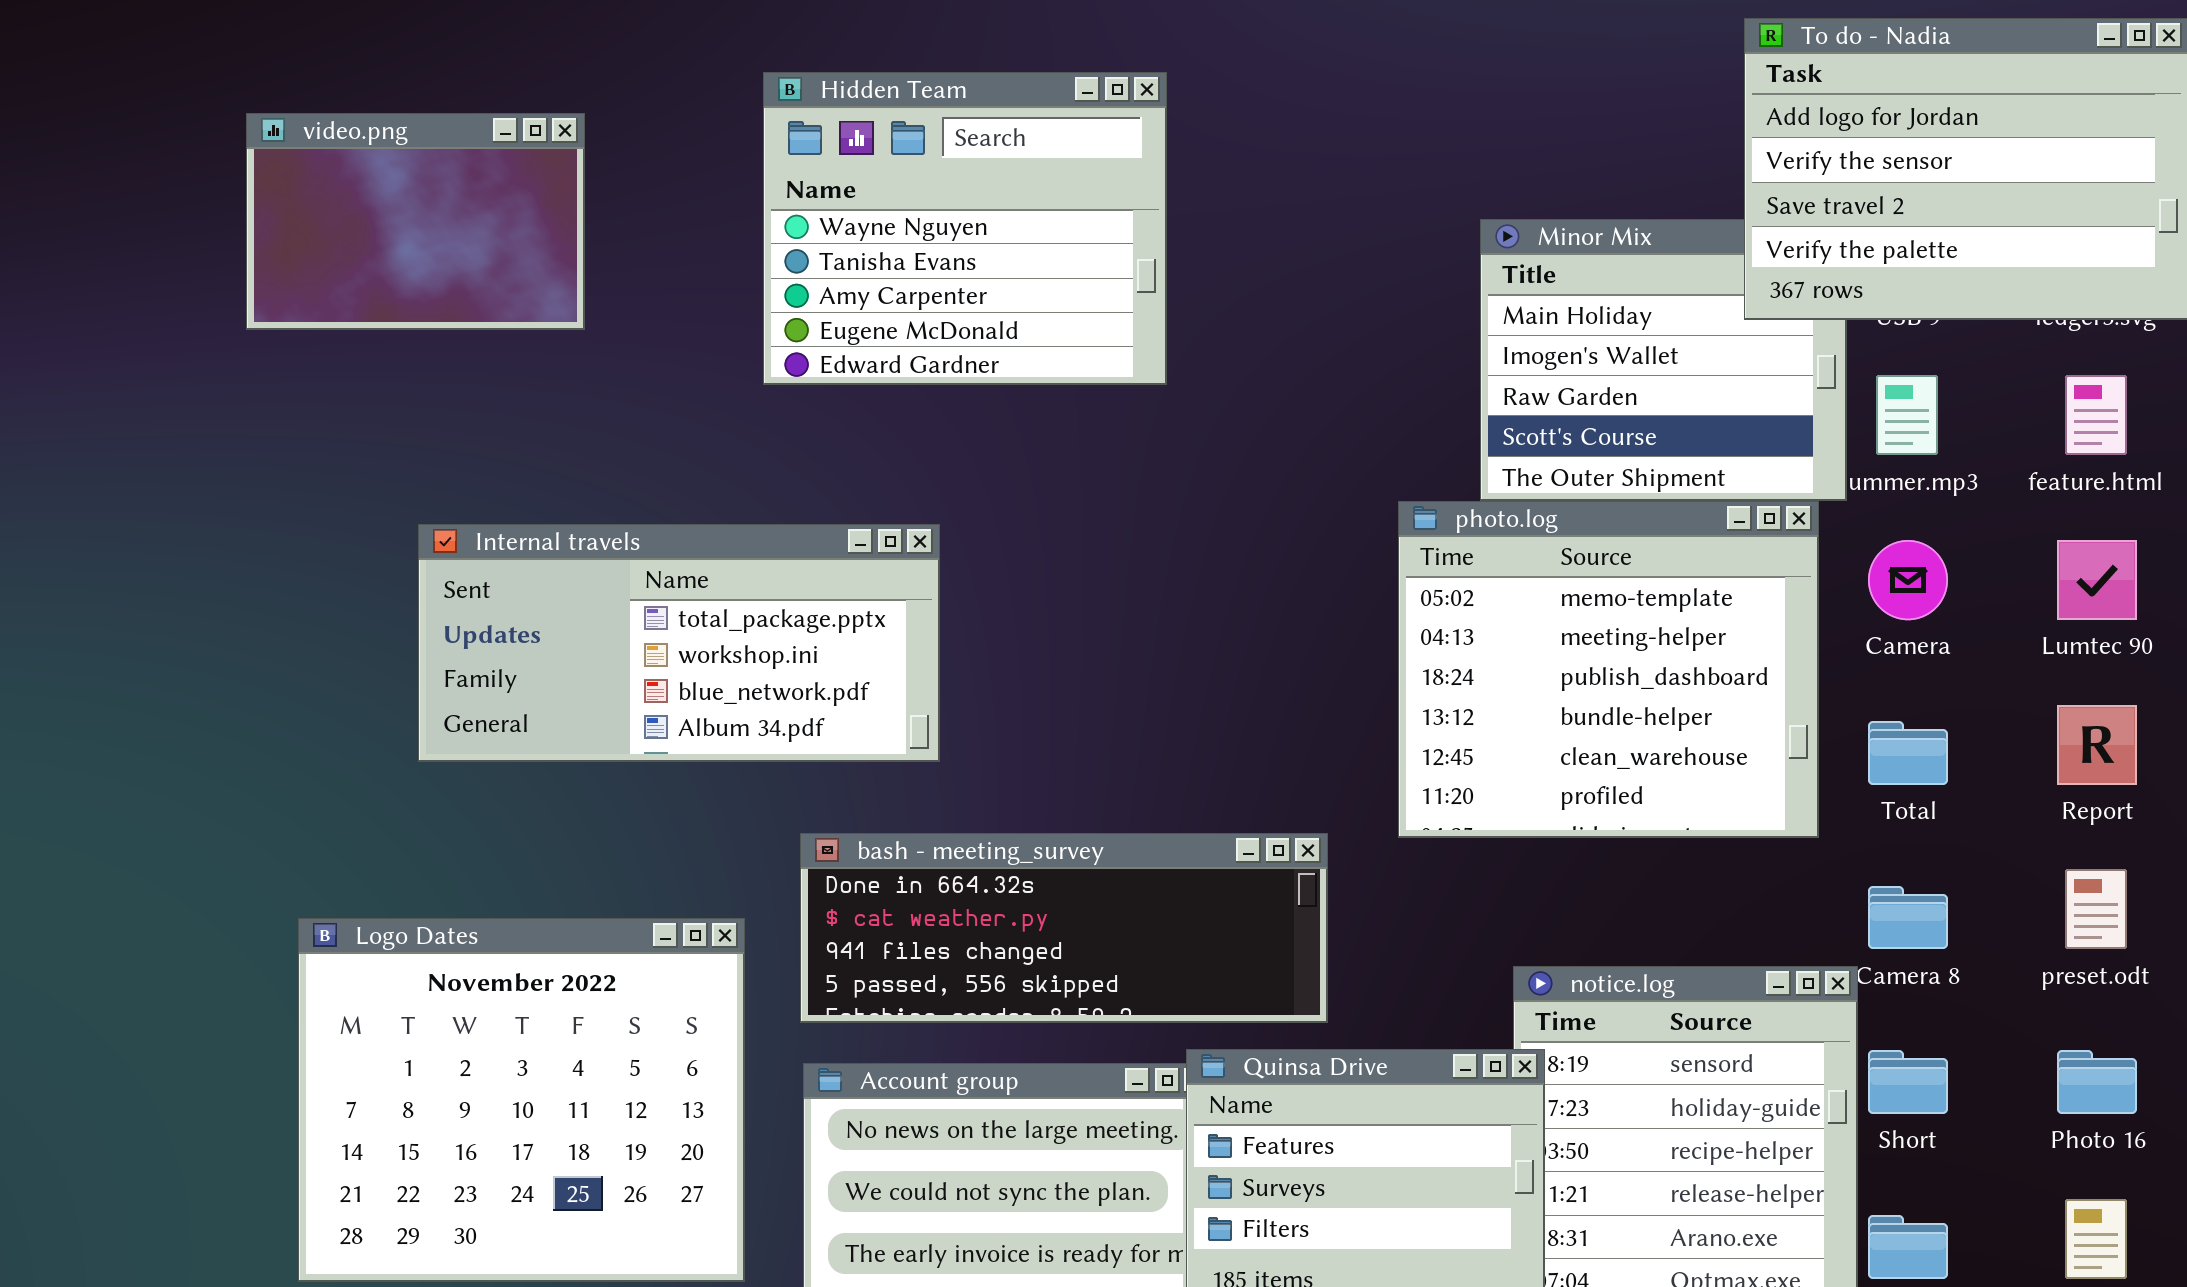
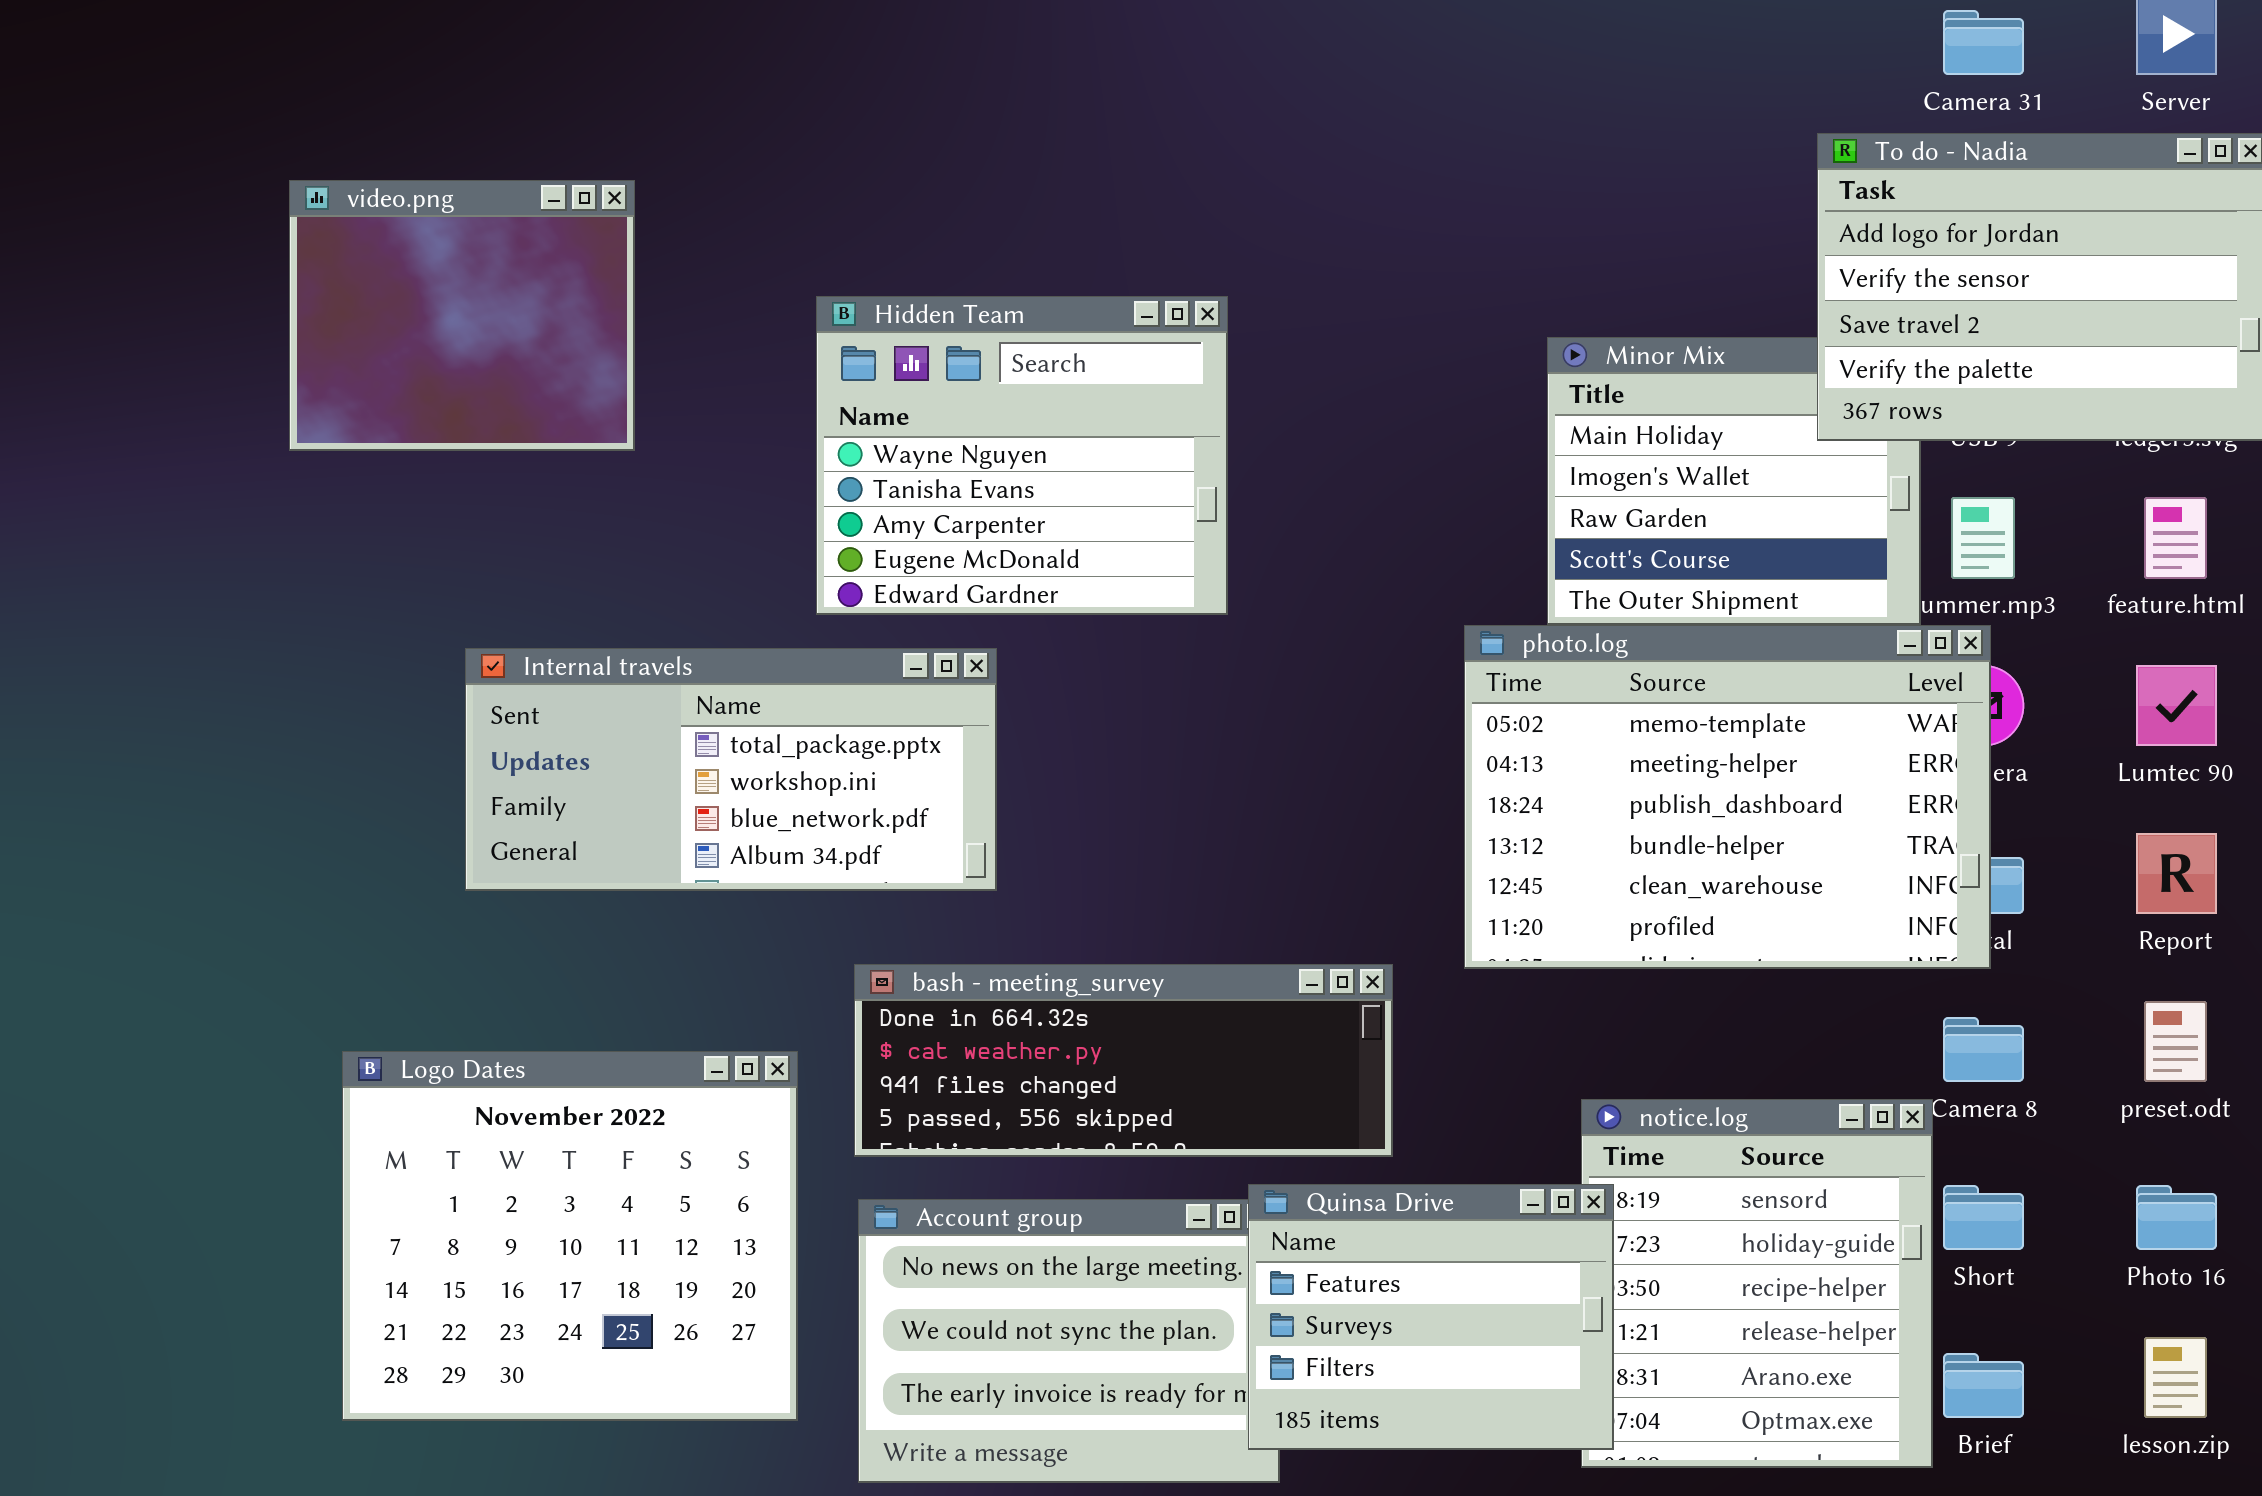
Hidden Team: [763,72,1167,385] -> [816,296,1228,615], moved
video.png: [246,113,585,330] -> [289,180,635,451], resized
photo.log: [1398,501,1819,838] -> [1464,625,1991,969], resized

